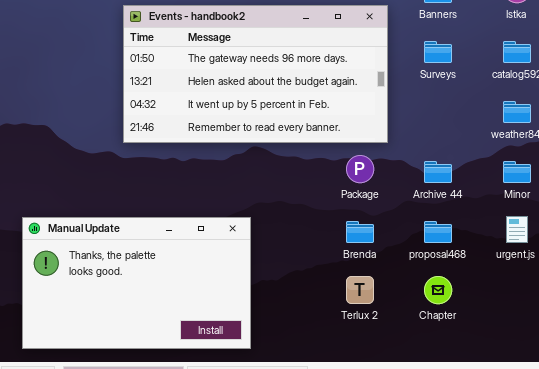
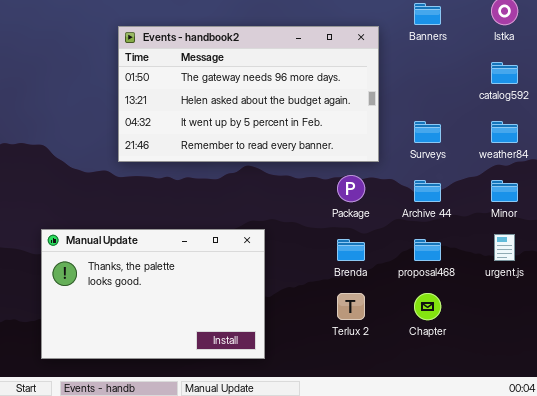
Surveys: [424,41,452,63] -> [414,121,441,143], moved
Manual Update: [22,217,251,349] -> [41,229,265,359], moved

